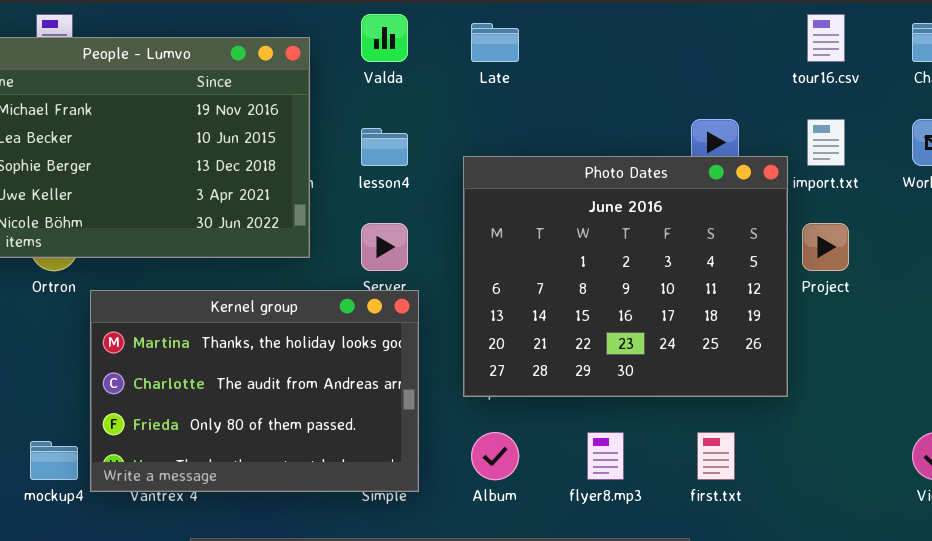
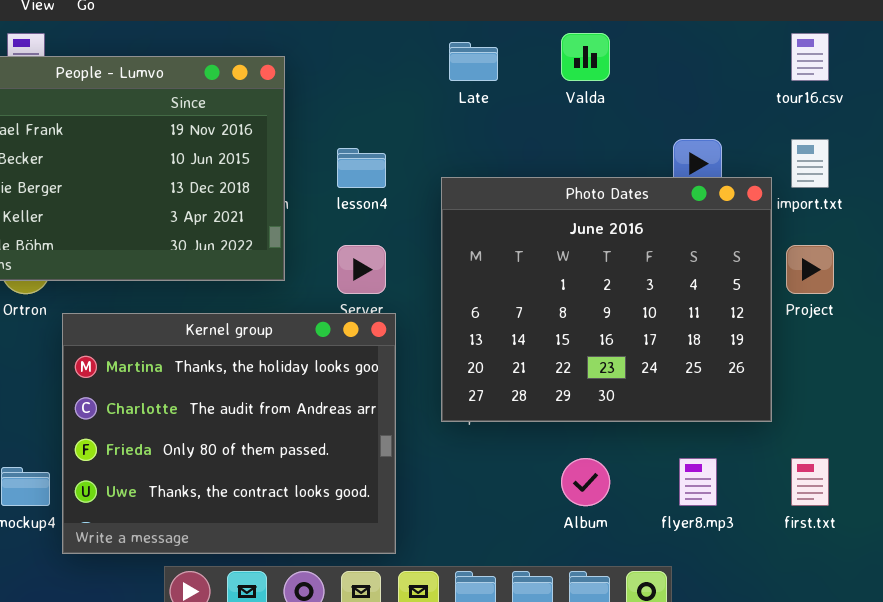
Valda: [361,14,408,62] -> [561,33,610,81], moved
Kernel group: [90,290,419,492] -> [62,313,396,554], resized
Album: [471,432,519,480] -> [561,458,610,506], moved
flyer8.mp3: [587,432,624,480] -> [679,458,717,506], moved
first.txt: [697,432,735,480] -> [791,458,829,506], moved

